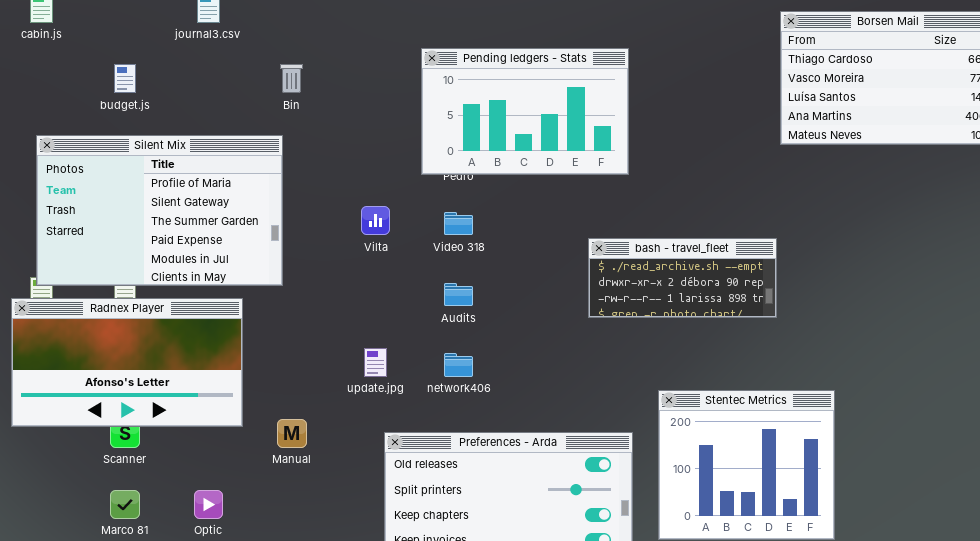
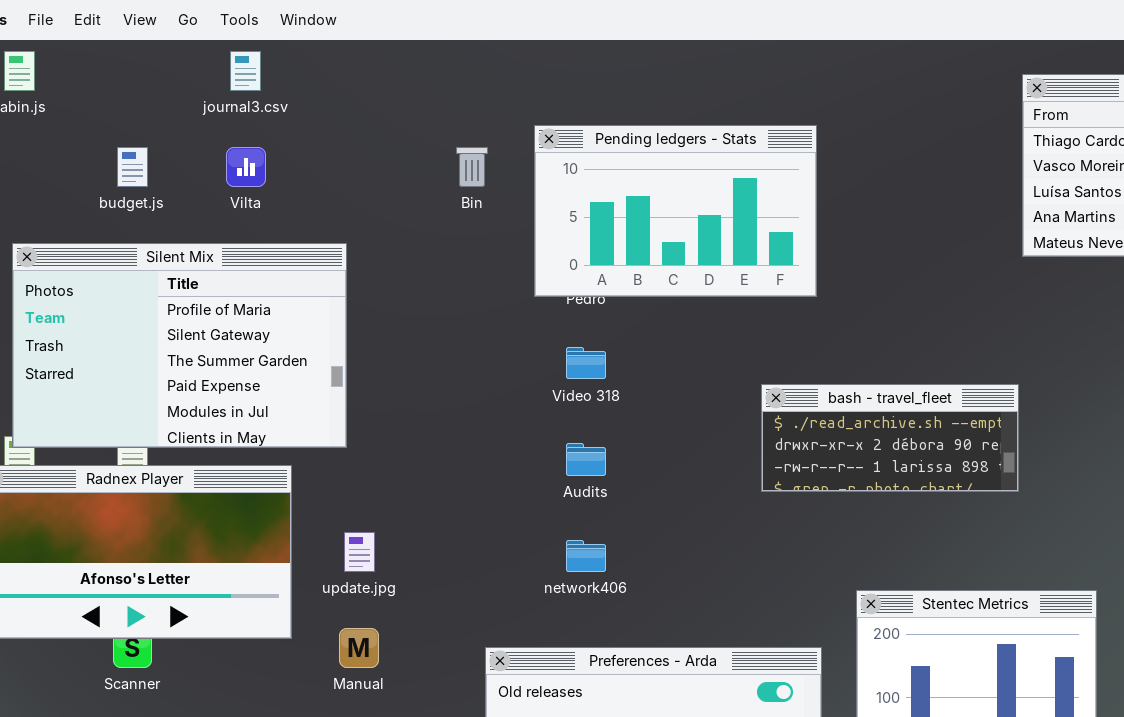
Bin: [280,64,303,93] -> [456,147,488,187], moved
Vilta: [361,206,390,235] -> [226,147,266,187], moved
update.jpg: [364,348,387,377] -> [344,532,375,572], moved

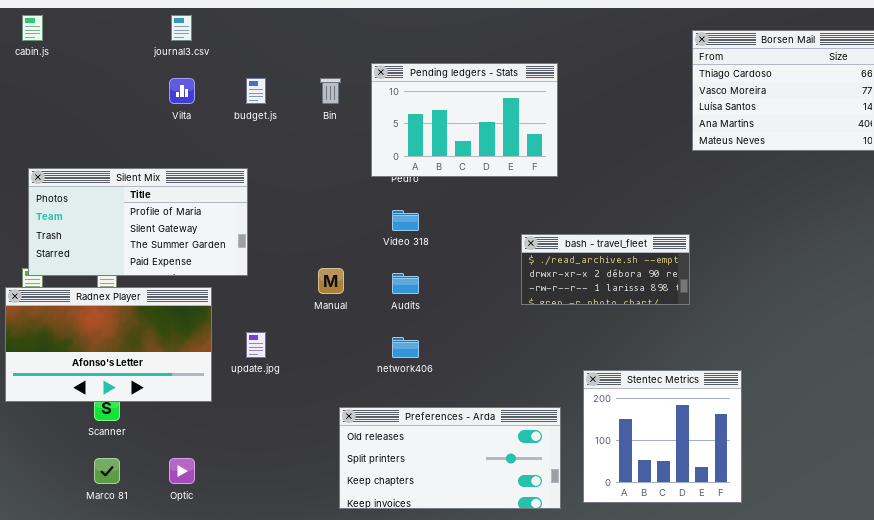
budget.js: [117,147,148,187] -> [246,78,266,104], moved
Silent Mix: [12,243,347,448] -> [28,168,248,276], resized
Manual: [339,628,379,668] -> [318,268,344,294], moved

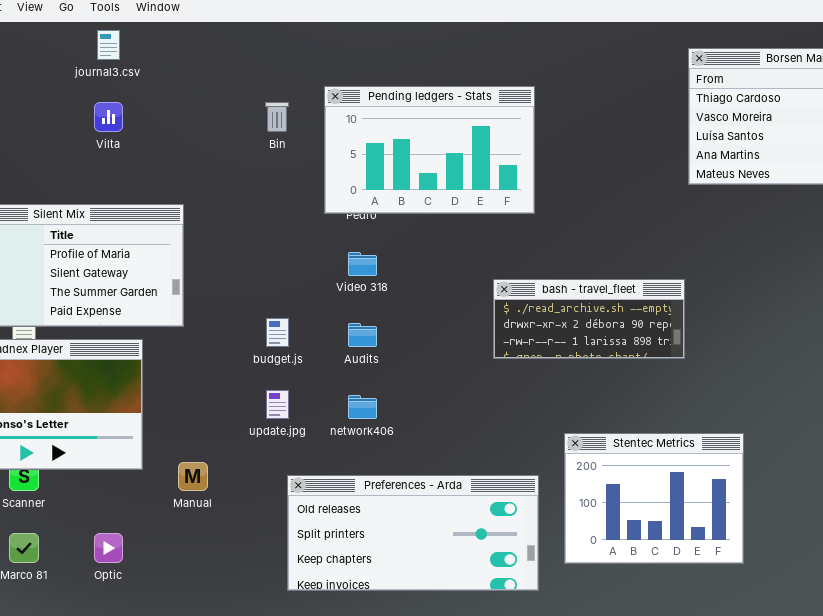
budget.js: [246,78,266,104] -> [266,318,289,347], moved
Manual: [318,268,344,294] -> [178,462,208,491], moved
update.jpg: [246,332,266,358] -> [266,390,289,419], moved
Stentec Metrics: [583,370,742,503] -> [564,433,744,564], resized

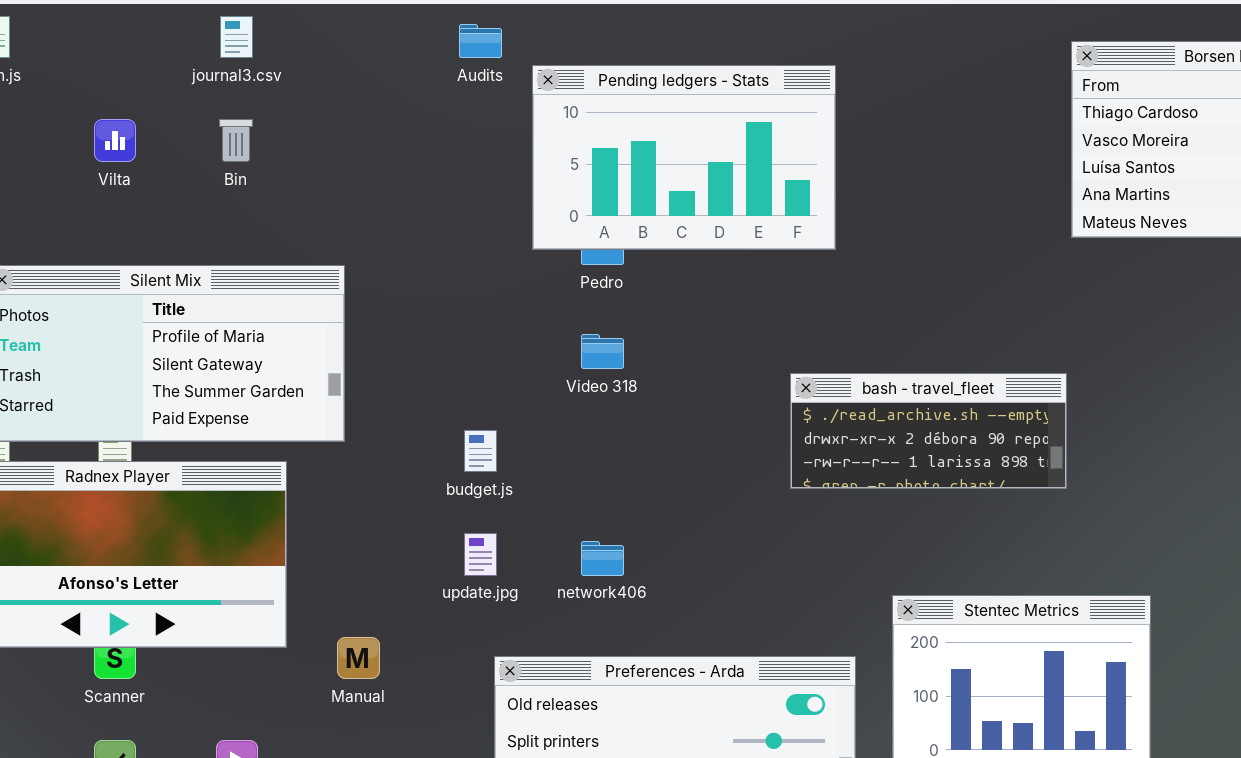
Pending ledgers - Stats: [324,86,535,214] -> [532,65,836,250], moved
Vilta: [94,102,123,132] -> [94,119,136,162], moved
Bin: [265,102,289,132] -> [219,119,253,162], moved
Audits: [348,323,377,347] -> [459,24,502,58], moved

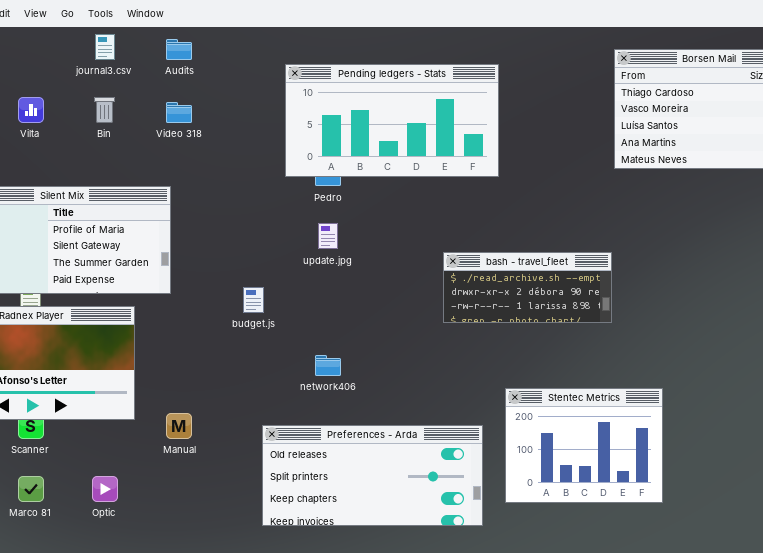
Audits: [459,24,502,58] -> [166,39,192,60], moved
Pending ledgers - Stats: [532,65,836,250] -> [285,64,499,177], resized
Video 318: [581,334,624,369] -> [166,102,192,123], moved
update.jpg: [464,533,497,576] -> [318,223,338,249], moved

